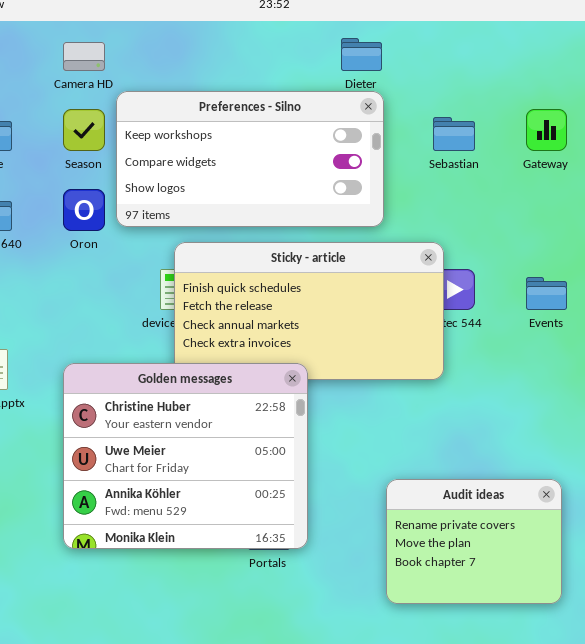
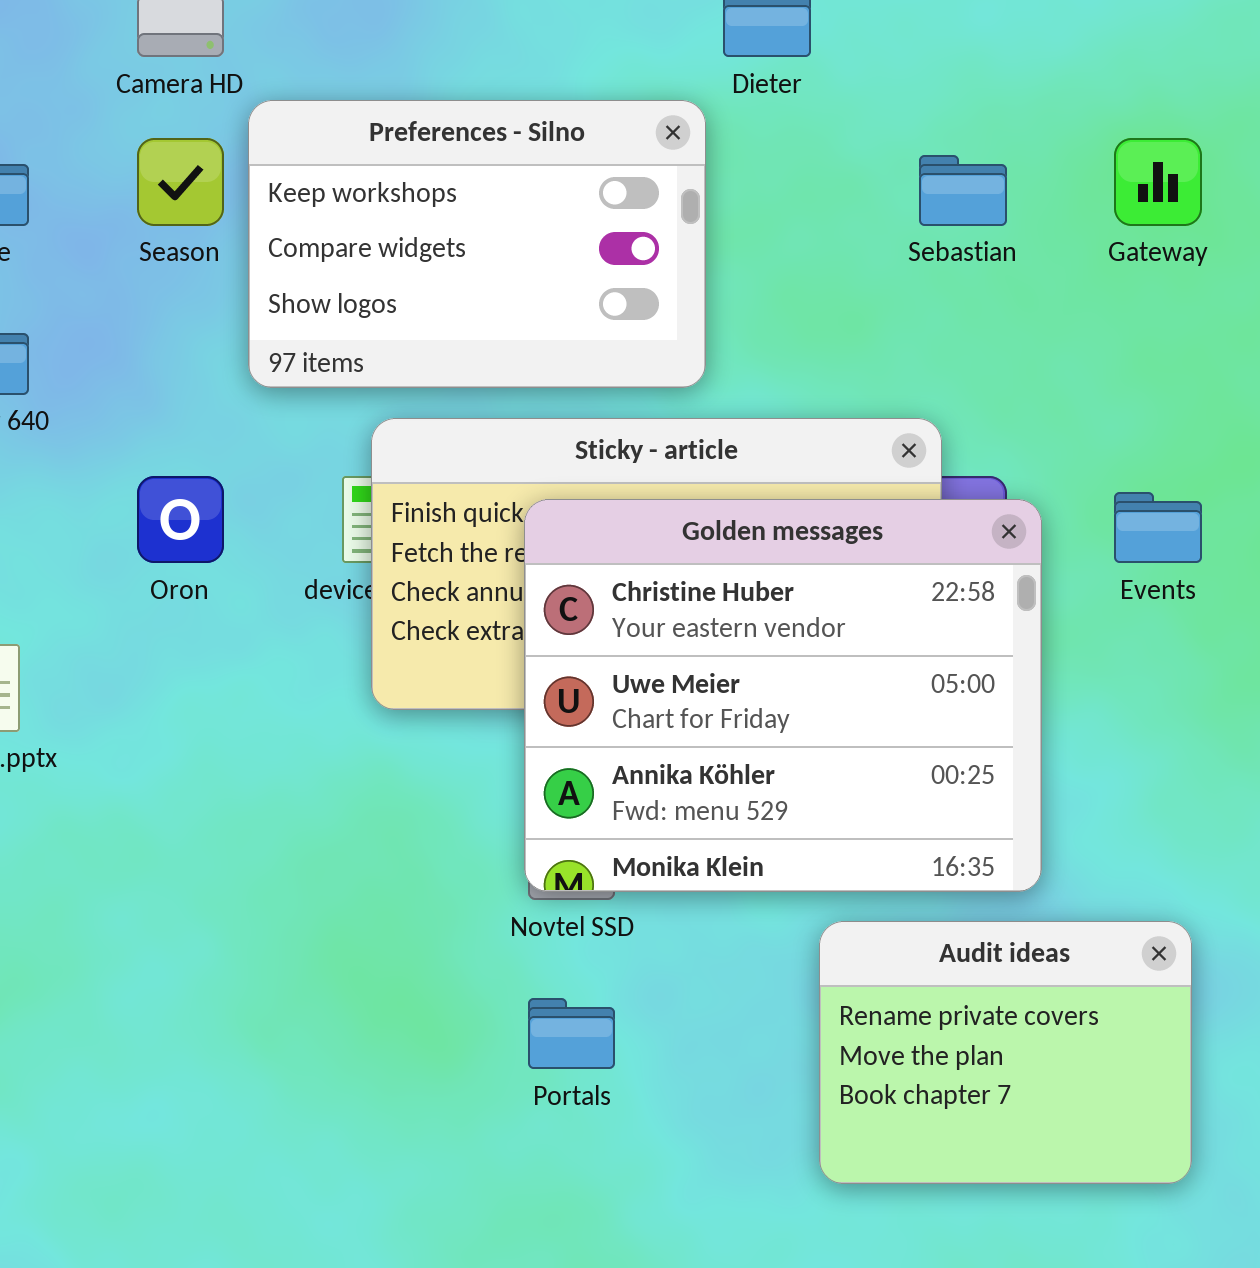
Preferences - Silno: [116,91,384,227] -> [248,100,706,388], resized
Oron: [63,189,105,231] -> [137,476,224,563], moved
Golden messages: [63,363,308,549] -> [524,499,1042,892], moved

